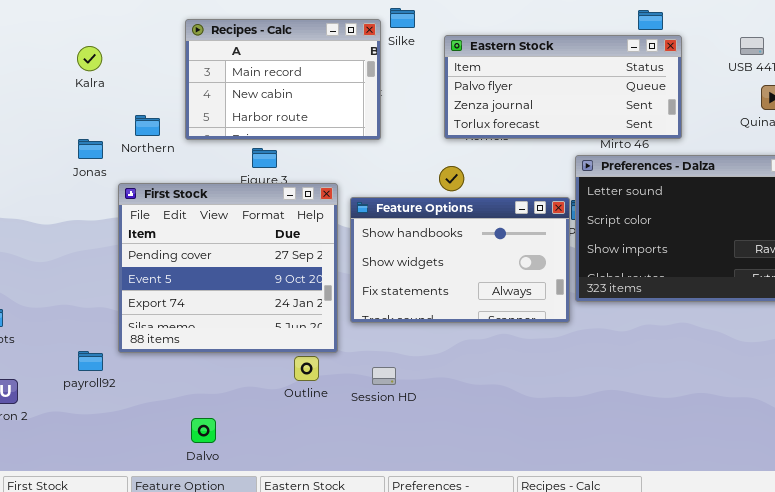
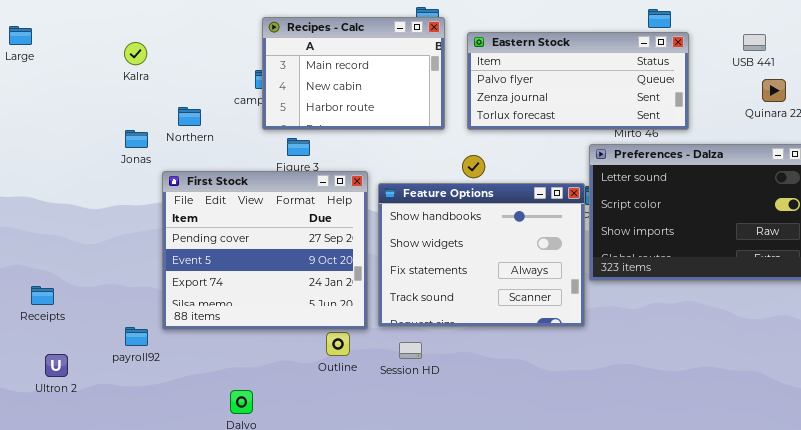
Recipes - Calc: [185,19,381,140] -> [262,17,445,130], moved
Feature Options: [350,197,570,323] -> [378,183,585,327], resized

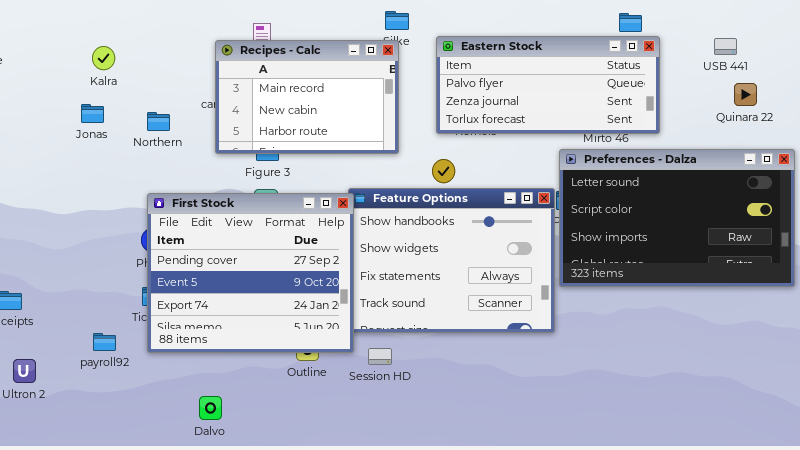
Recipes - Calc: [262,17,445,130] -> [215,40,399,154], moved
Jonas: [125,130,148,148] -> [81,104,104,123], moved
First Stock: [162,171,368,330] -> [147,193,354,353], moved

